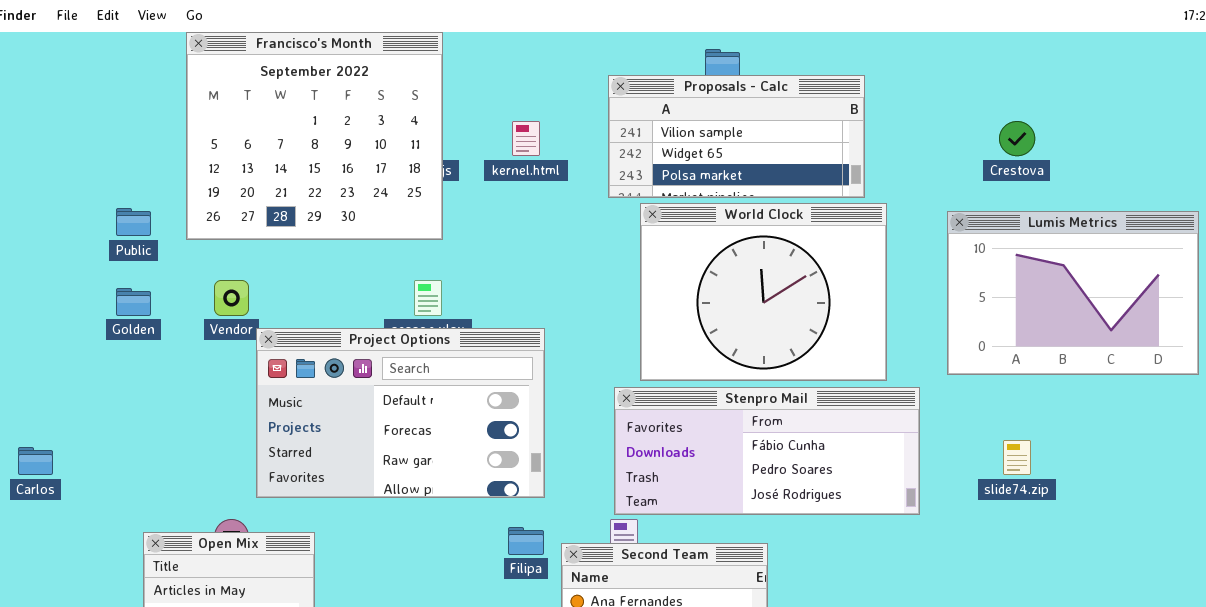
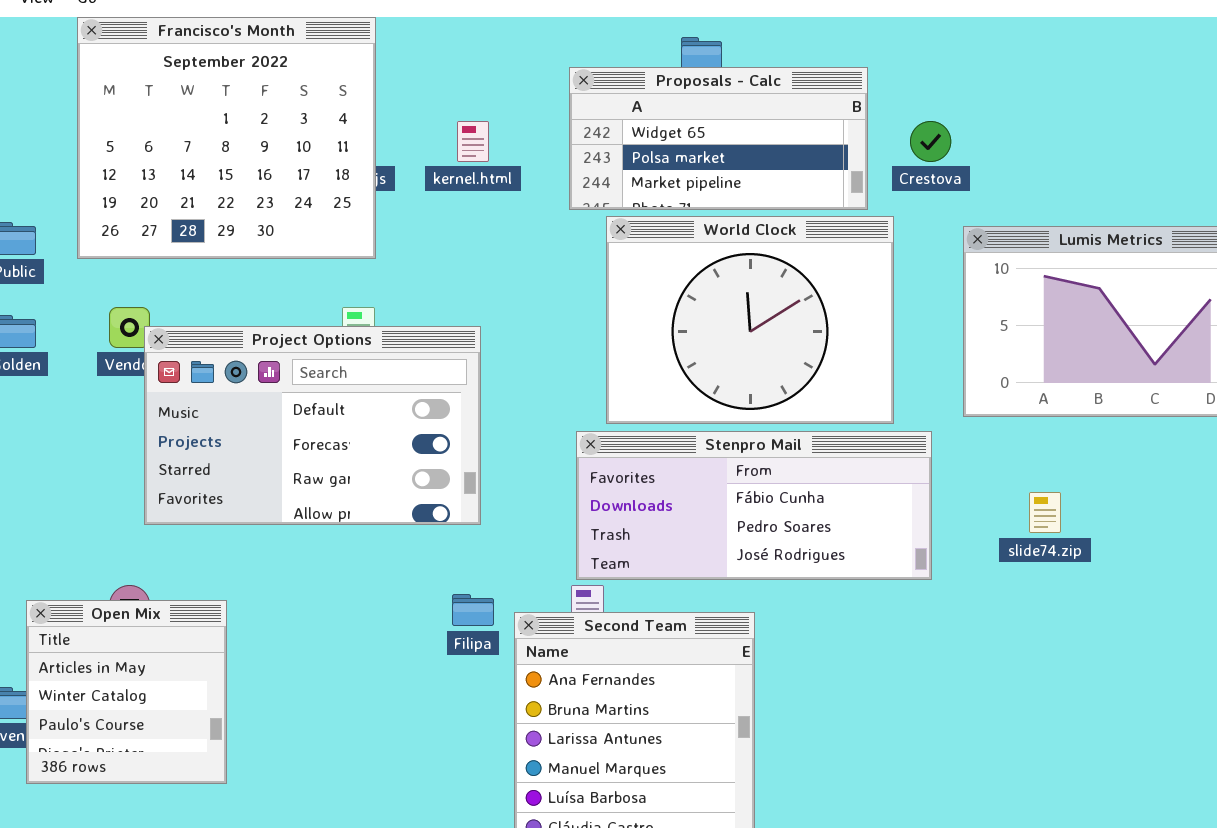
Proposals - Calc: [608,75,865,198] -> [569,67,868,210], scrolled down 1 row
Crestova: [999,121,1035,156] -> [910,121,951,162], moved
Project Options: [256,328,545,498] -> [144,326,481,525], moved

